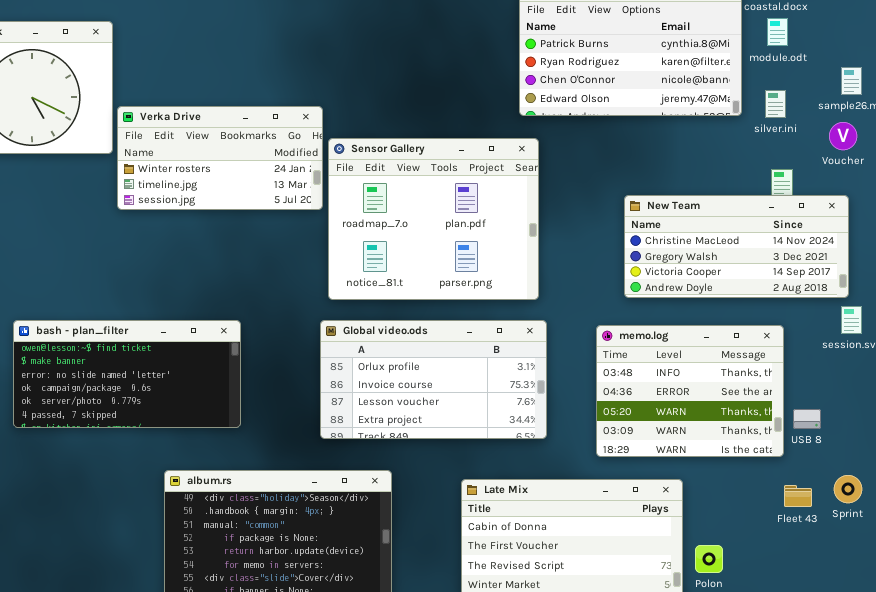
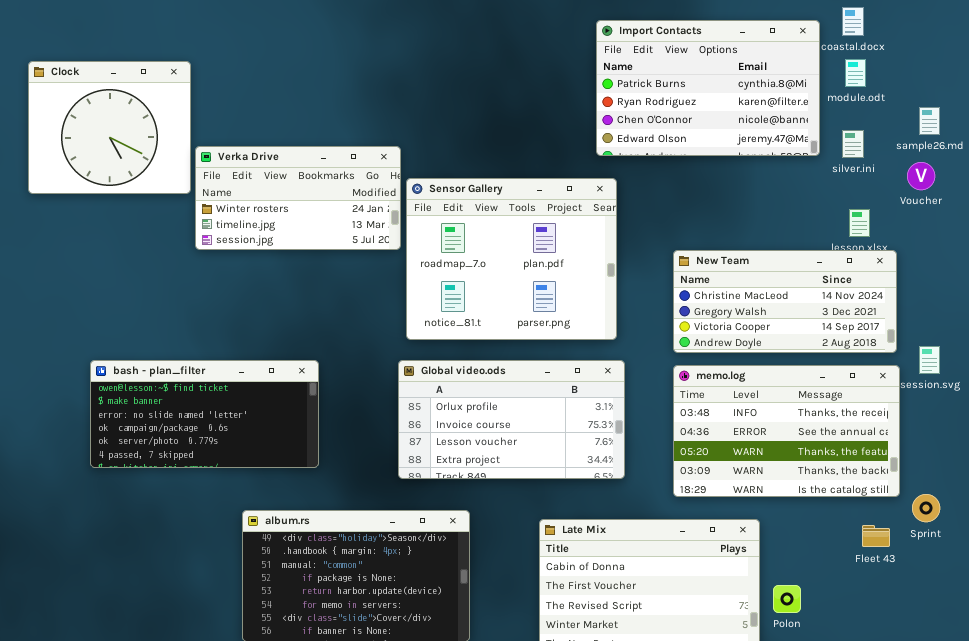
New Team: [624,195,849,298] -> [673,250,897,353], moved
memo.log: [596,325,784,457] -> [673,365,900,497], resized
Sprint: [834,475,862,503] -> [912,494,940,522], moved

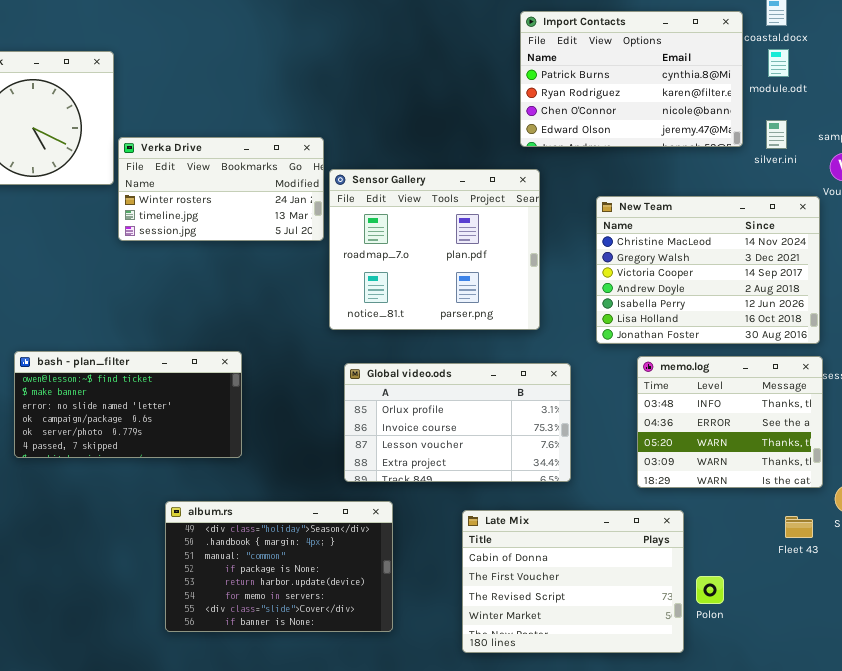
New Team: [673,250,897,353] -> [596,196,820,344], resized
Global video.ods: [398,360,625,479] -> [344,363,571,482], moved
memo.log: [673,365,900,497] -> [637,356,823,488], resized

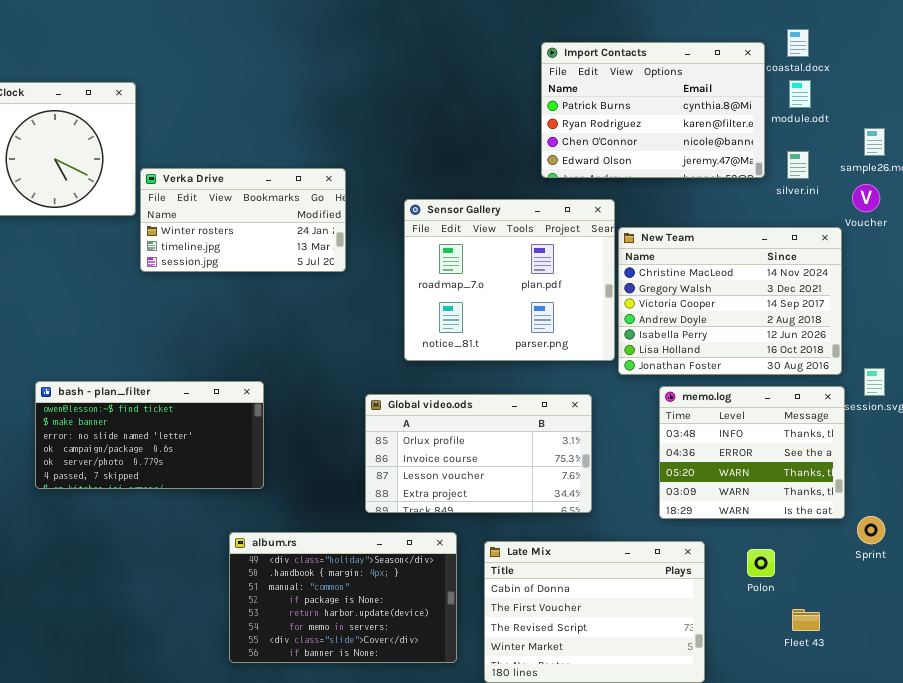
Sensor Gallery: [329,169,540,330] -> [404,199,615,361], moved
album.rs: [165,501,393,632] -> [229,532,457,663], moved
Fleet 43: [785,516,813,538] -> [792,609,820,631], moved
Polon: [696,576,724,604] -> [747,549,775,577], moved

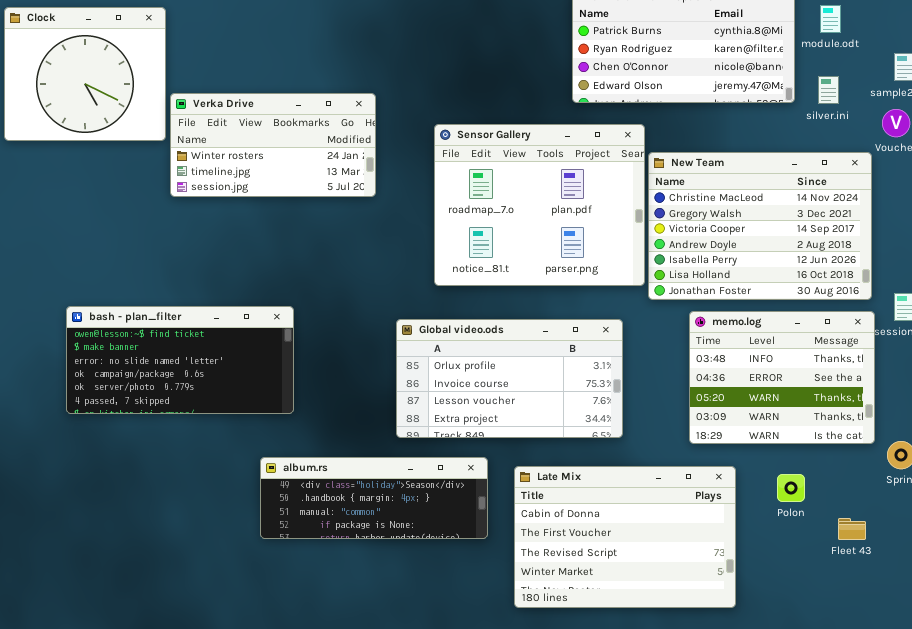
album.rs: [229,532,457,663] -> [260,457,488,539], resized
Fleet 43: [792,609,820,631] -> [838,518,866,540], moved

